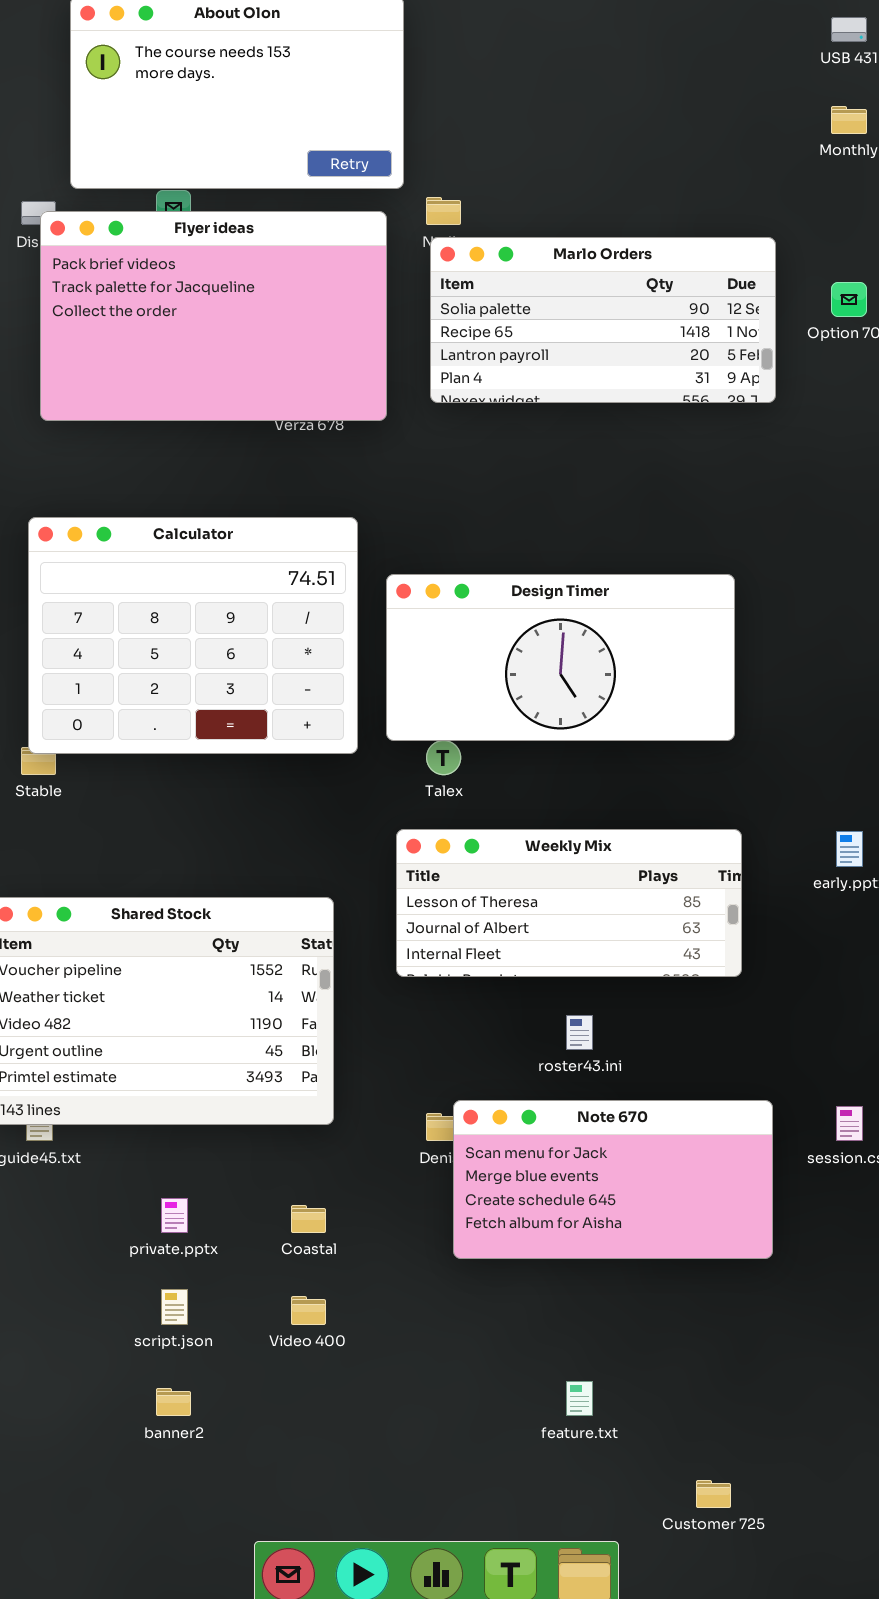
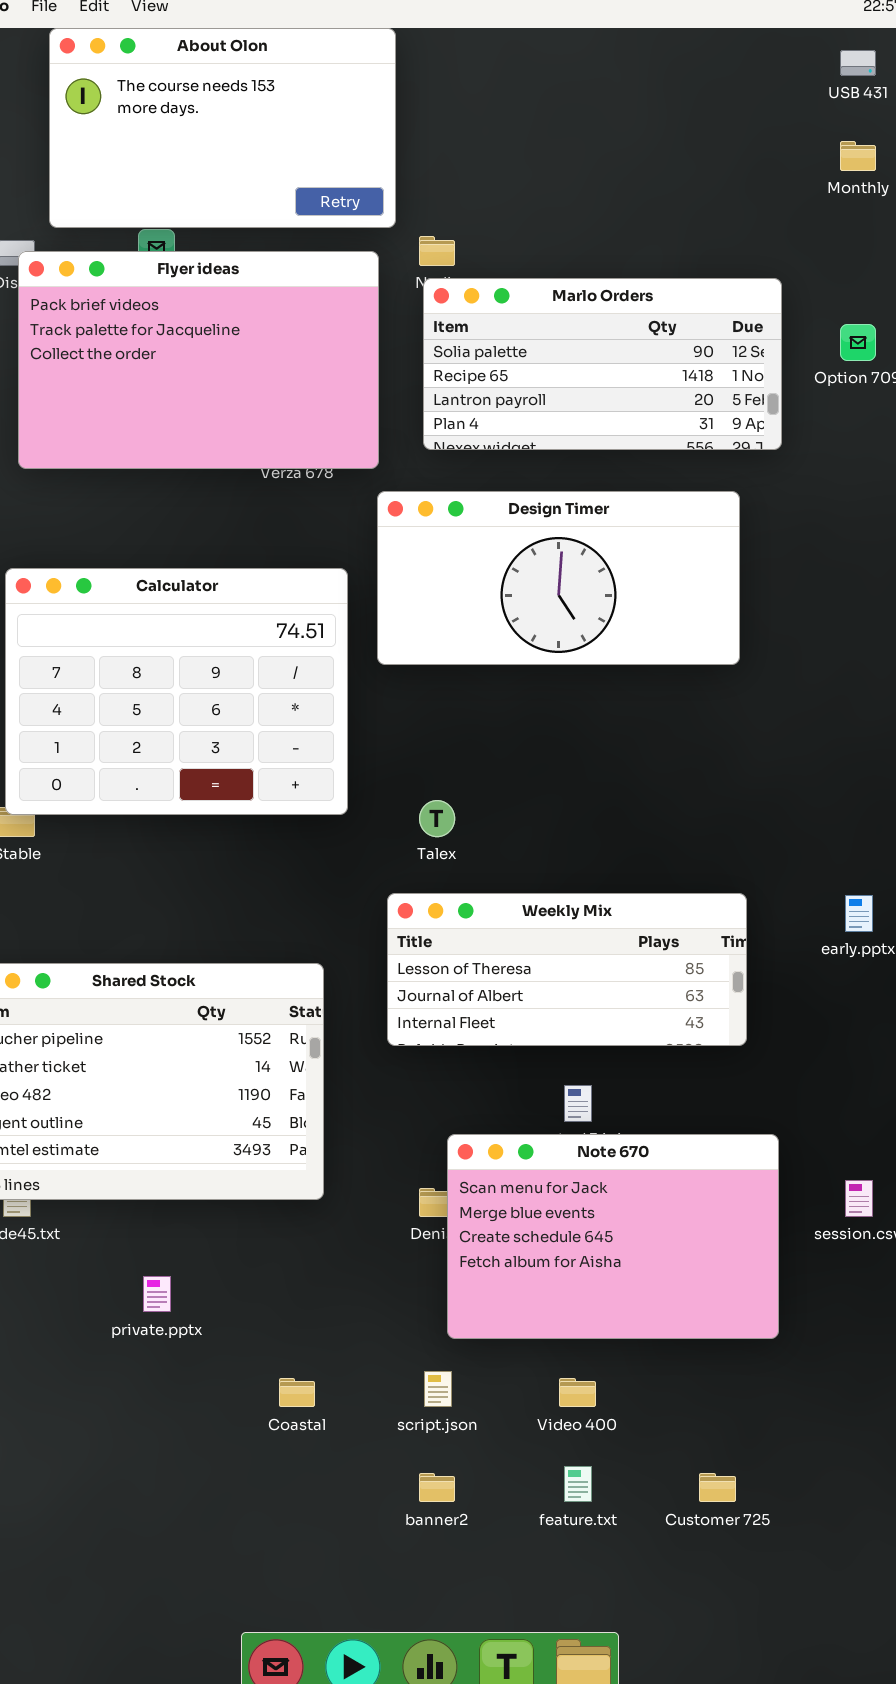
Design Timer: [386,574,735,741] -> [377,491,740,665], moved
Note 670: [453,1100,773,1259] -> [447,1134,779,1339], resized
Coastal: [291,1205,326,1233] -> [279,1378,315,1407], moved
script.json: [161,1289,188,1325] -> [424,1371,452,1407], moved
Video 400: [291,1296,326,1325] -> [559,1378,596,1407], moved
banner2: [156,1388,191,1416] -> [419,1473,455,1502], moved
Customer 725: [696,1480,731,1508] -> [699,1473,736,1502], moved

